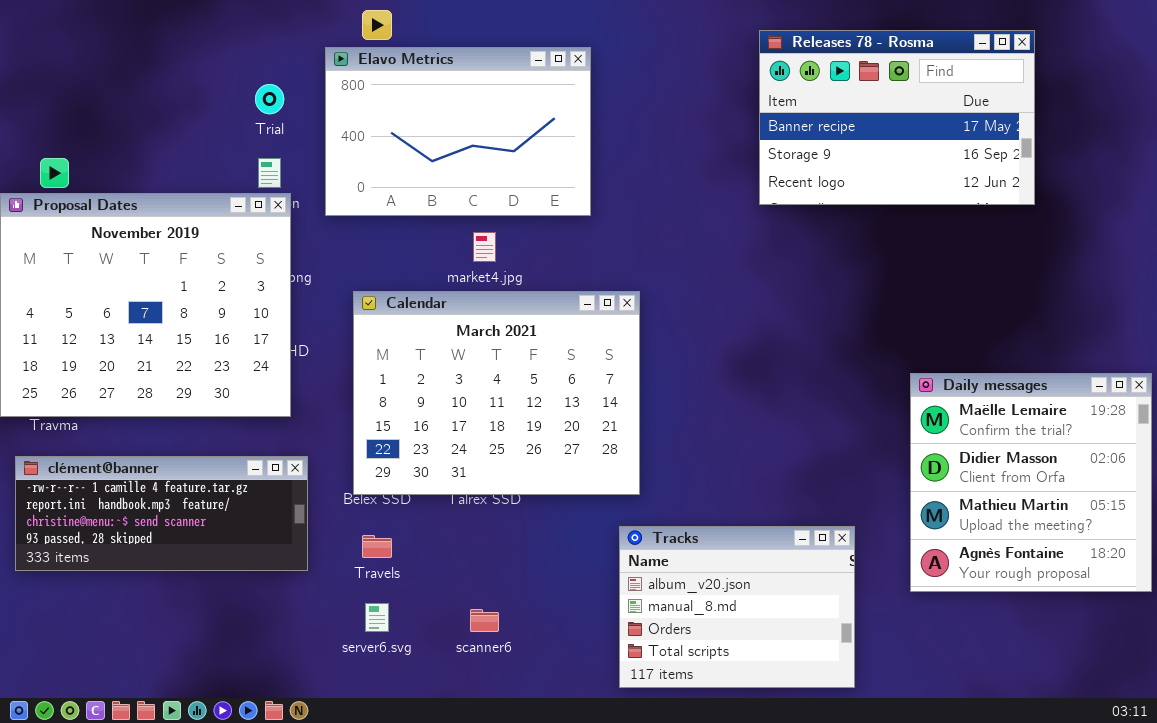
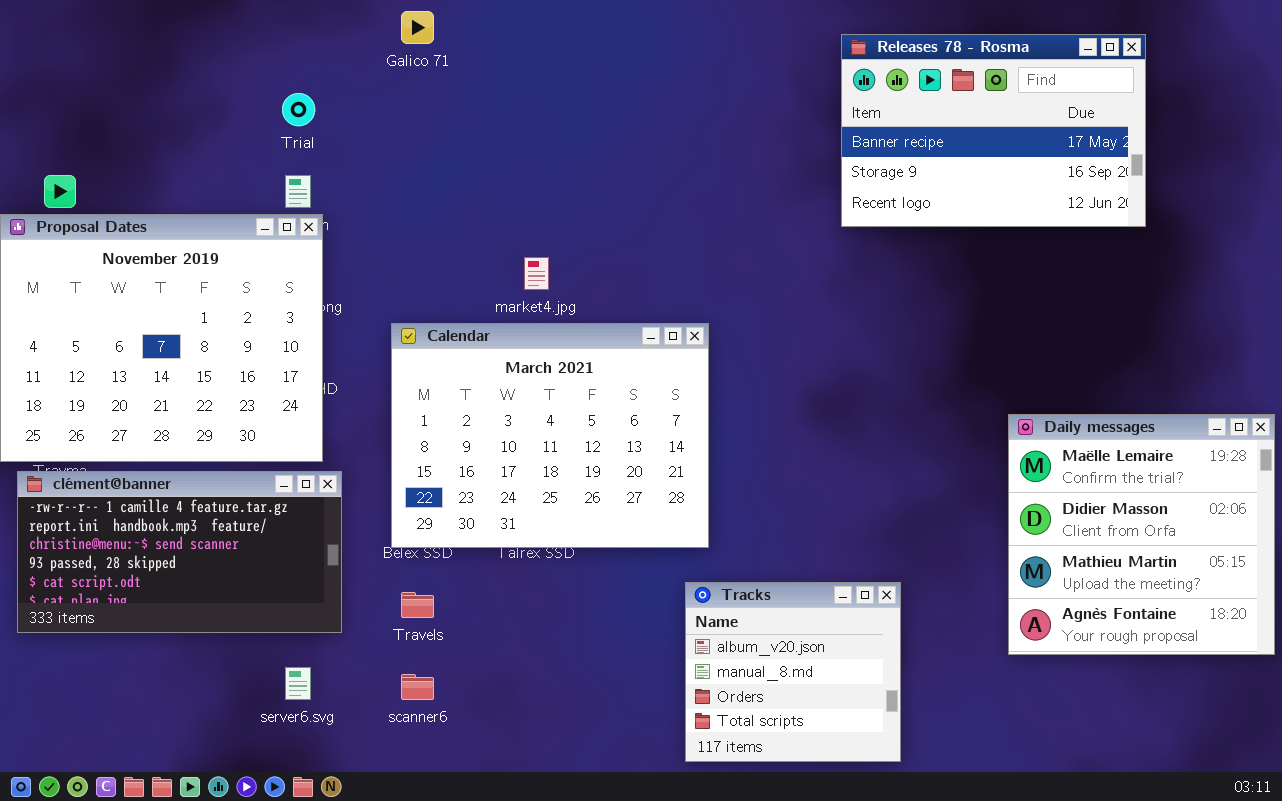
Elavo Metrics: [325,47,591,216] -> none, closed
clément@banner: [15,456,308,571] -> [17,471,342,633], resized
Tracks: [619,526,855,688] -> [685,582,901,762], resized
server6.svg: [365,603,389,632] -> [285,667,311,700], moved
scanner6: [470,609,499,632] -> [401,674,434,700], moved

